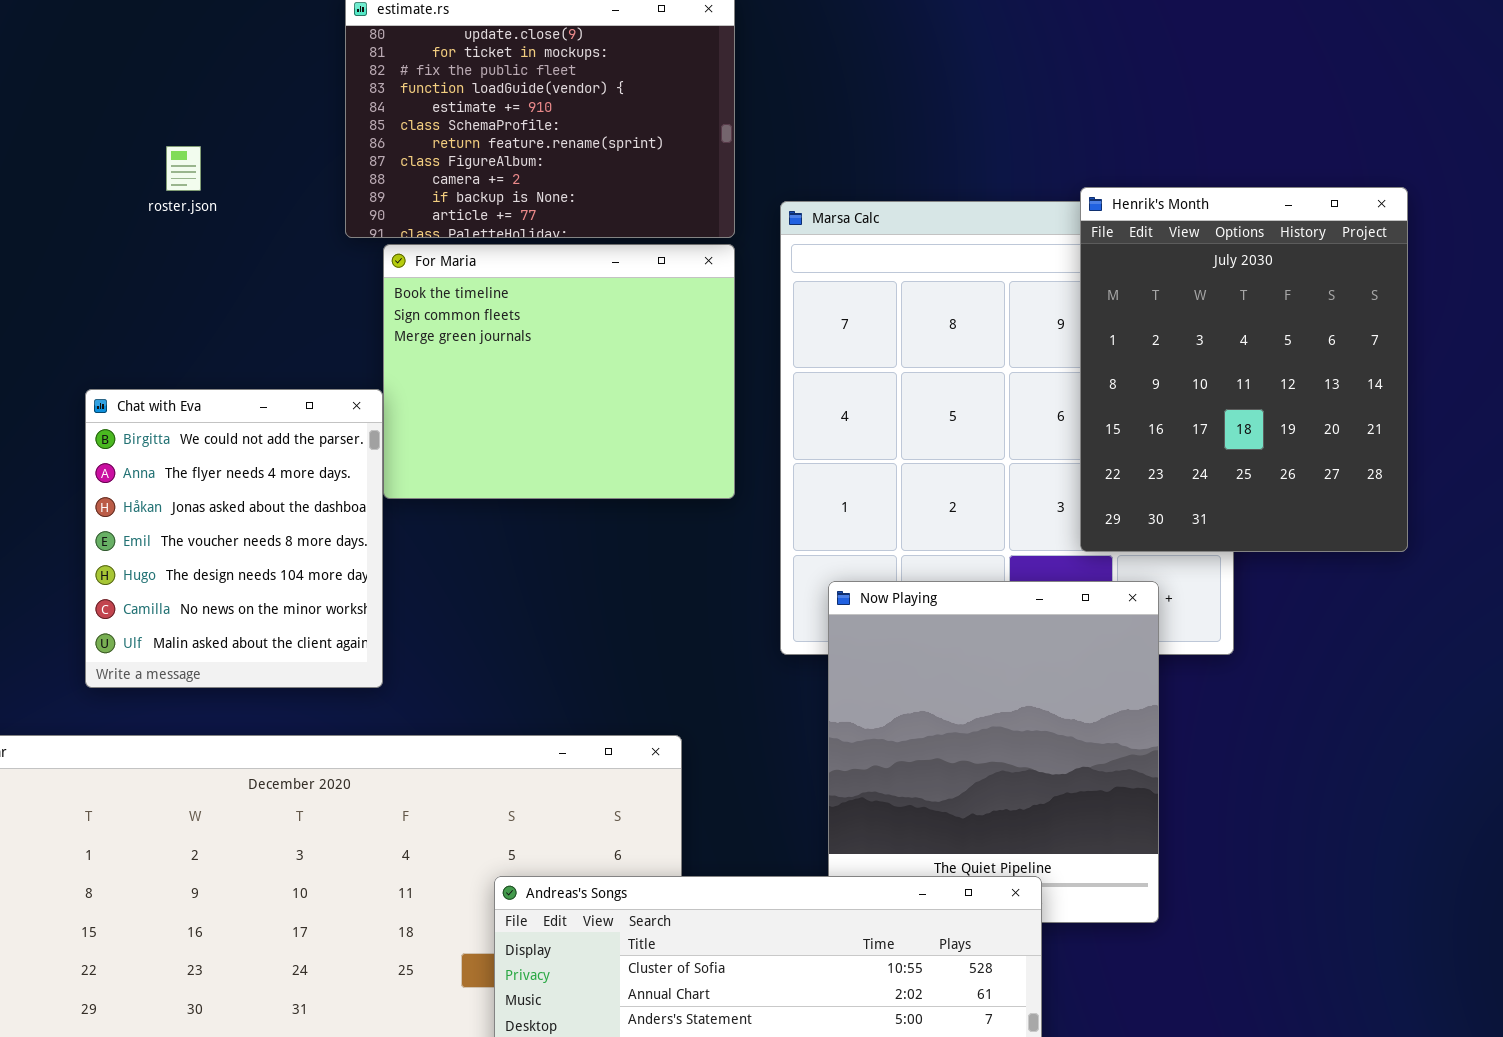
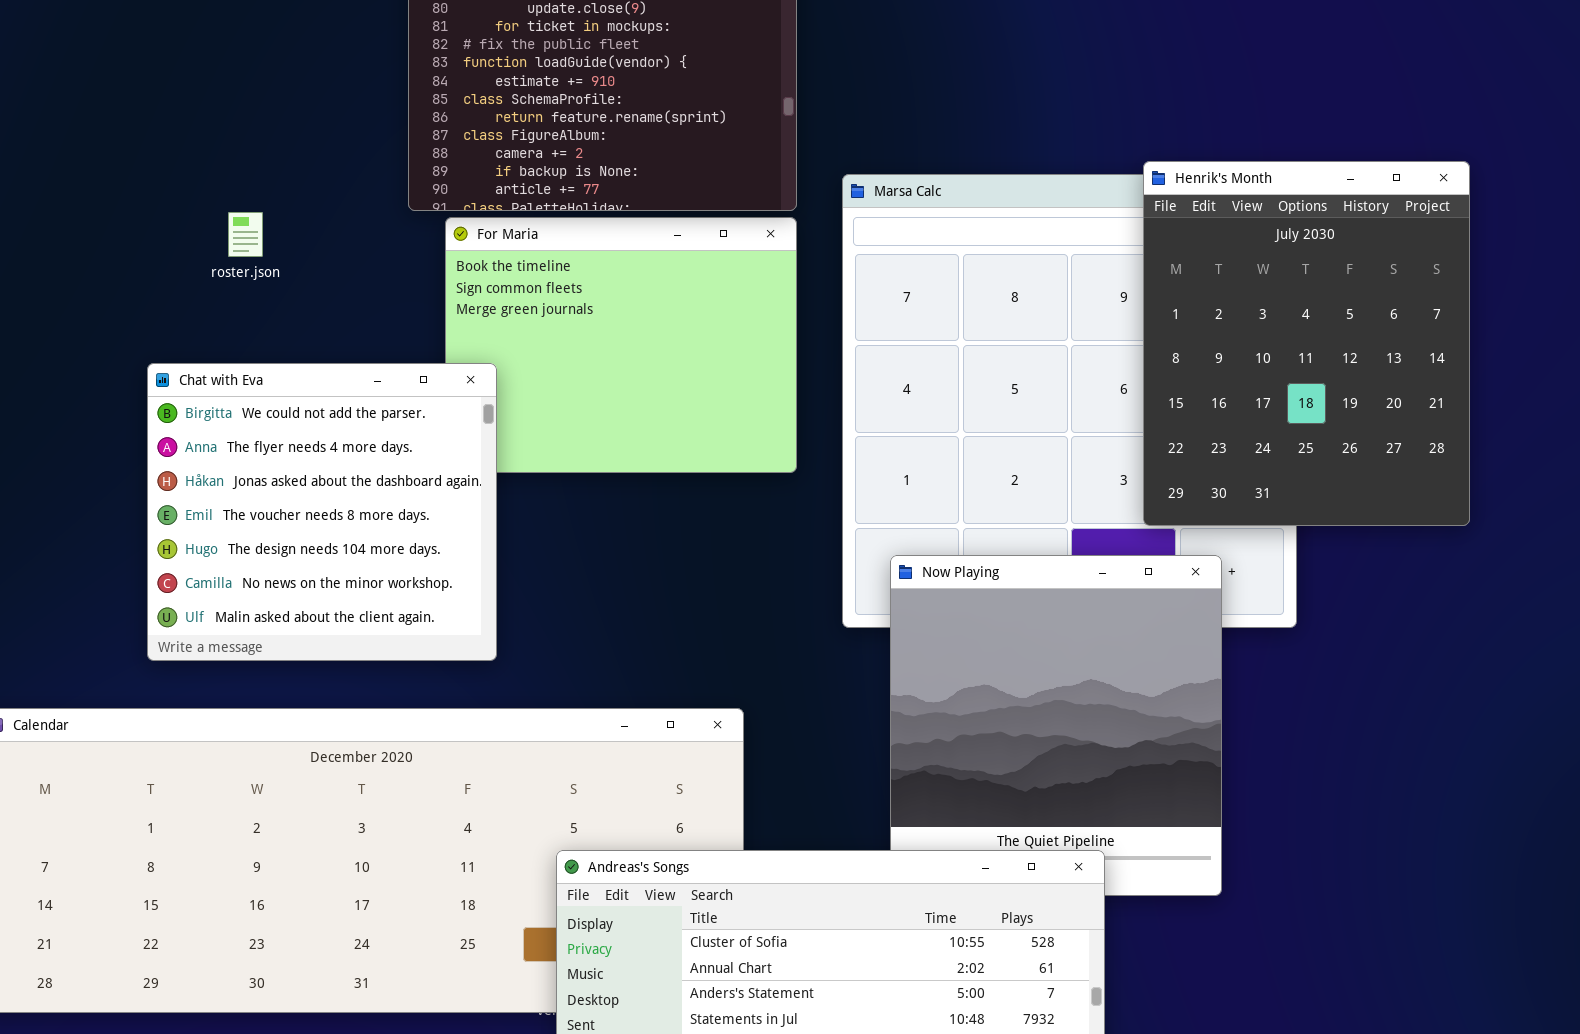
roster.json: [166,146,201,191] -> [228,212,263,257], moved
Chat with Eva: [85,389,383,688] -> [147,363,497,661], resized

